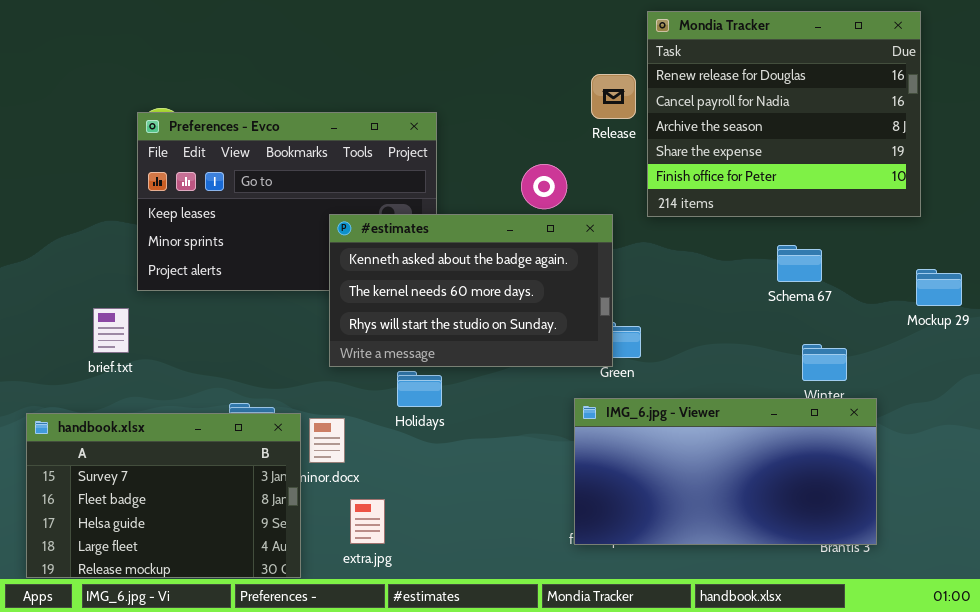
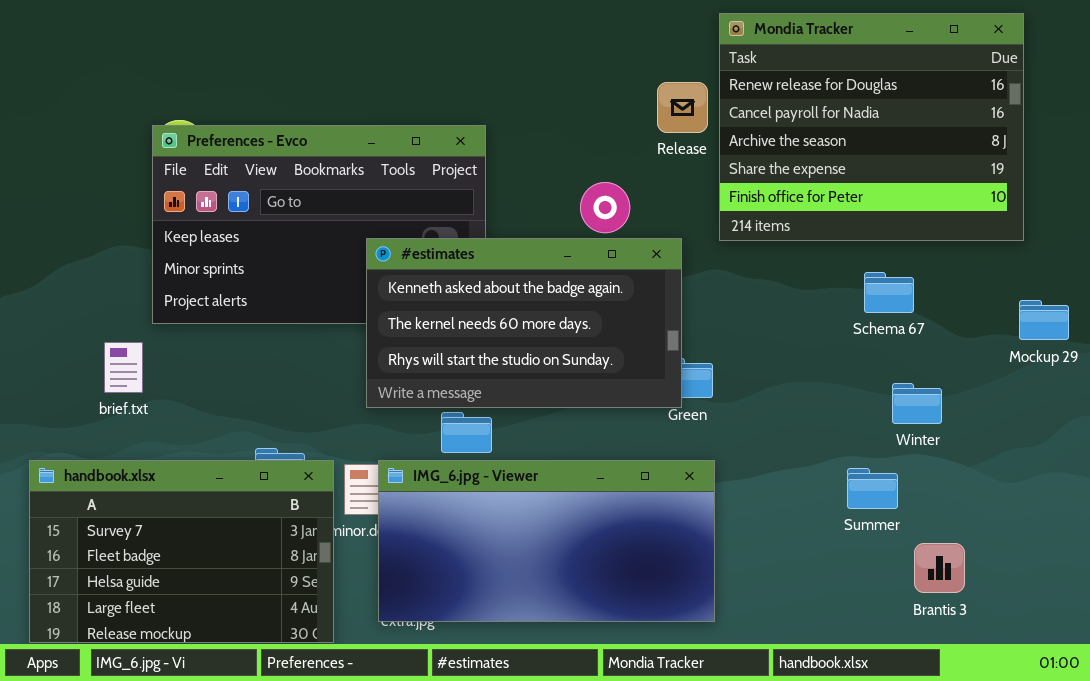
IMG_6.jpg - Viewer: [574,398,877,545] -> [378,460,715,622], moved

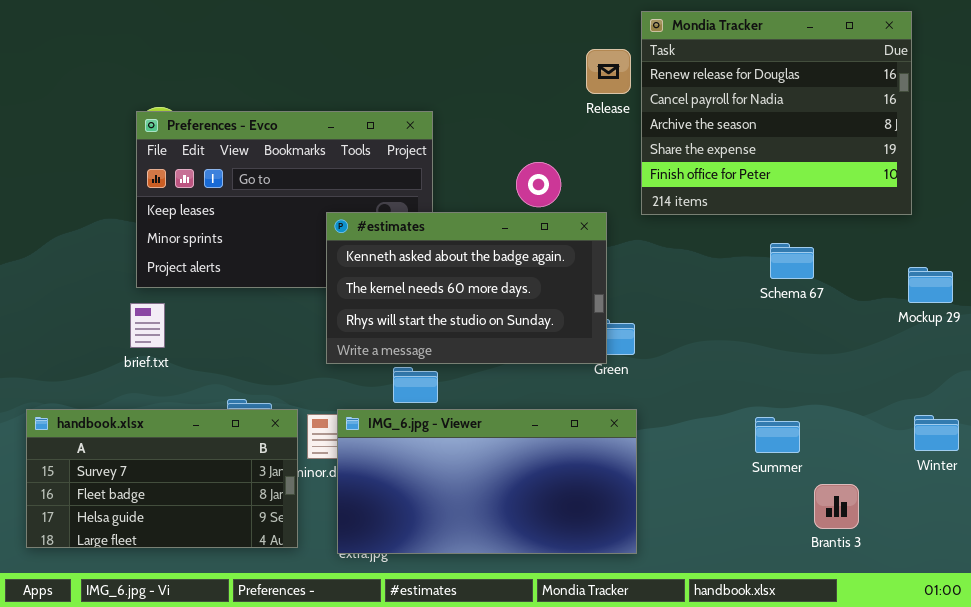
Release: [657,82,708,133] -> [586,49,631,94], moved
brief.txt: [104,342,143,393] -> [130,303,165,348], moved
Winter: [892,383,942,424] -> [914,415,959,451], moved
handbook.xlsx: [29,460,334,643] -> [26,409,298,548], resized

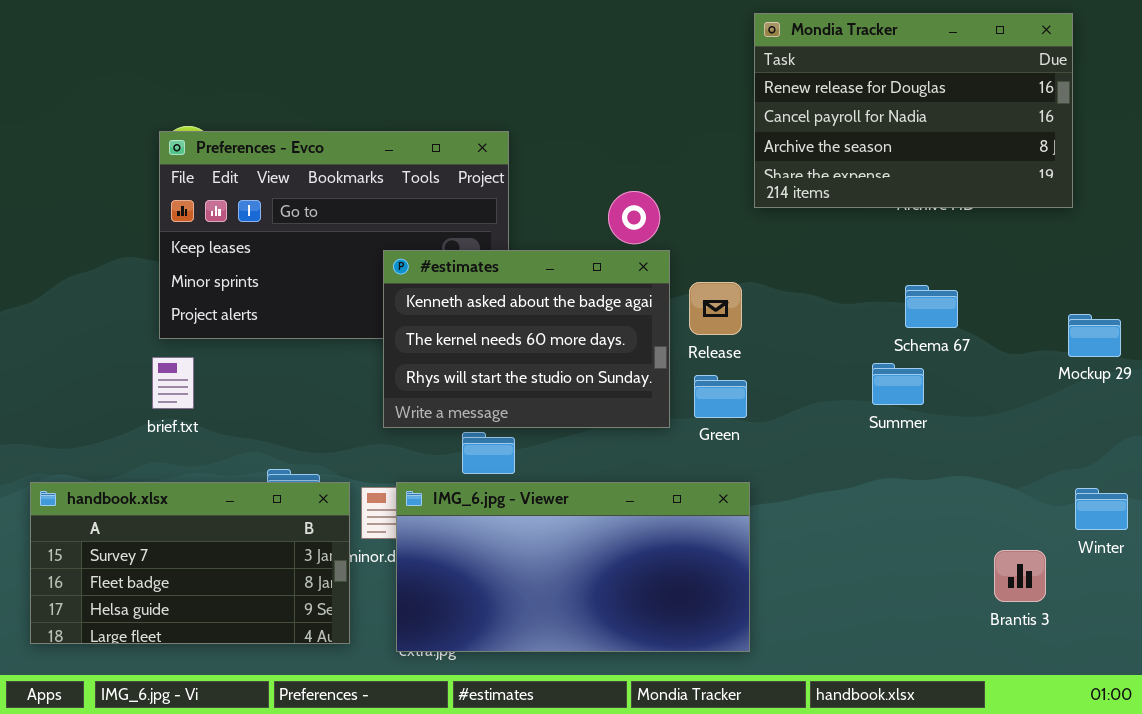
Mondia Tracker: [641,11,912,215] -> [754,13,1073,208], resized
Release: [586,49,631,94] -> [689,282,742,335], moved
#estimates: [326,212,607,364] -> [383,250,670,428], resized
Summer: [755,417,800,453] -> [872,363,924,405], moved
Brantis 3: [814,484,859,529] -> [994,550,1046,602], moved

